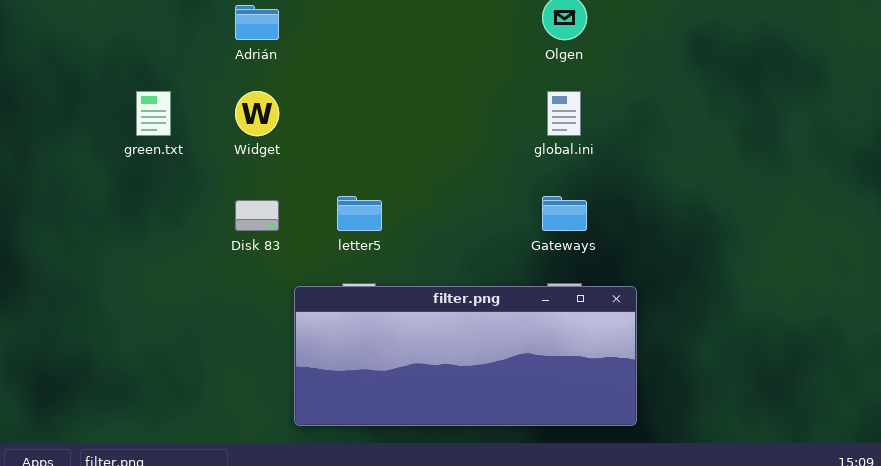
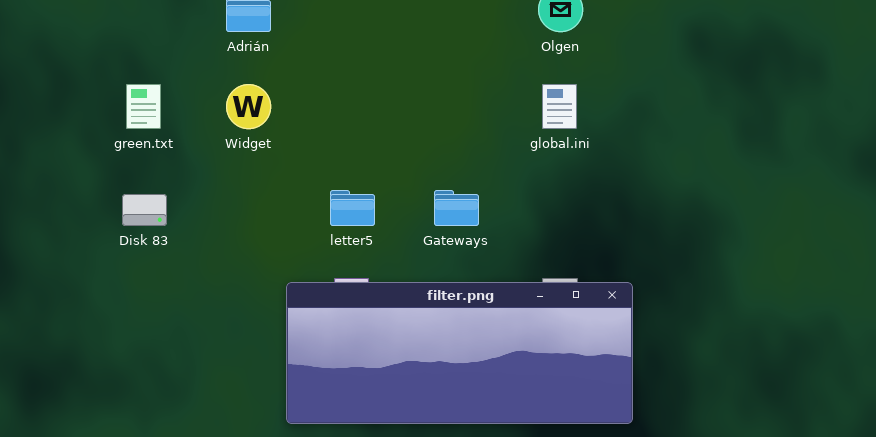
Gateways: [542,196,587,231] -> [434,190,479,226], moved
Disk 83: [235,200,279,231] -> [122,194,167,226], moved

